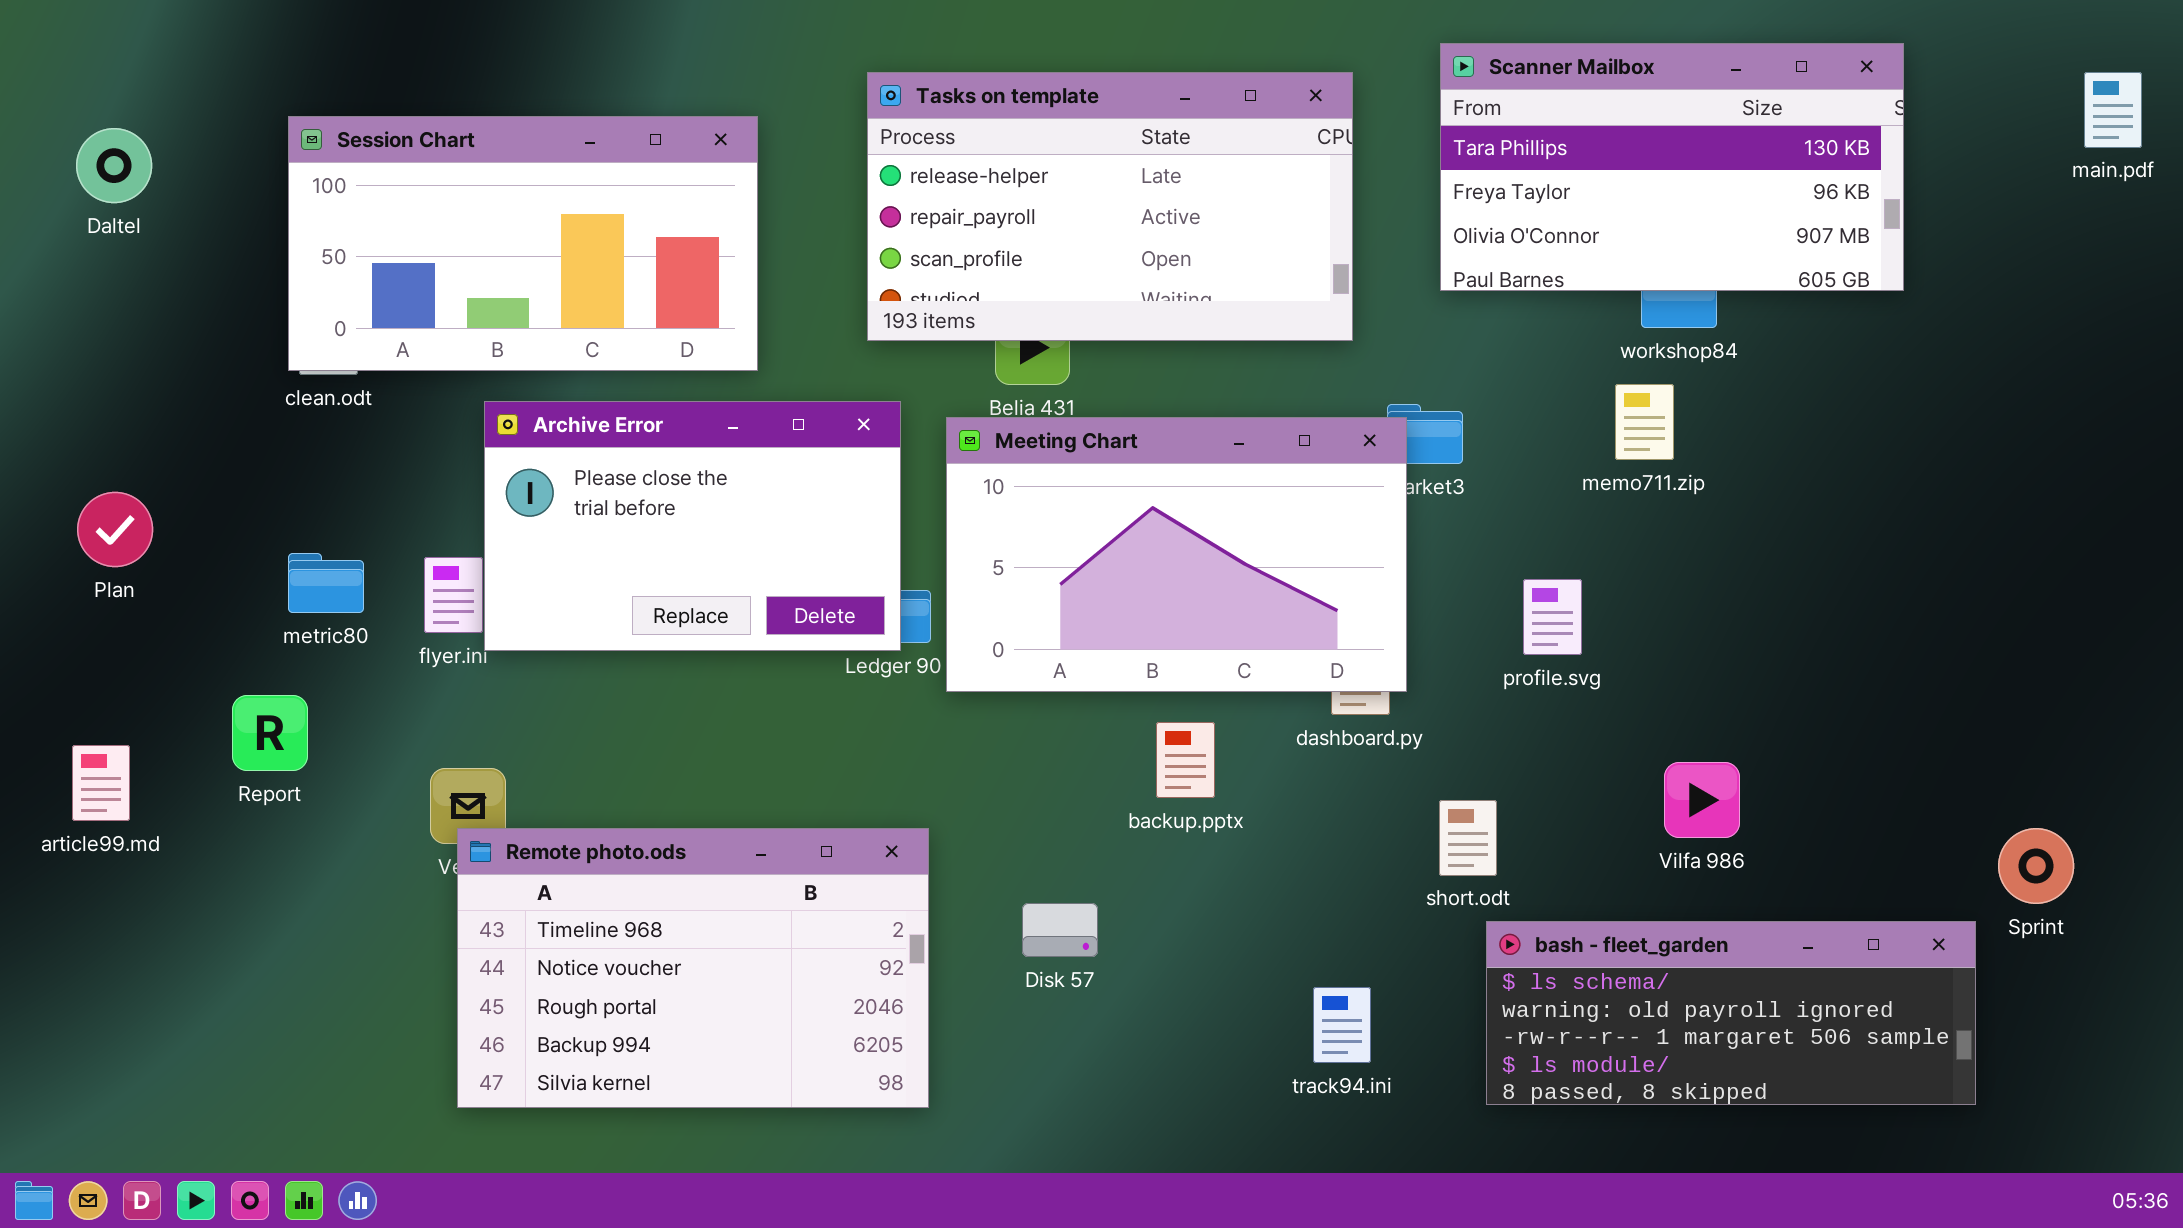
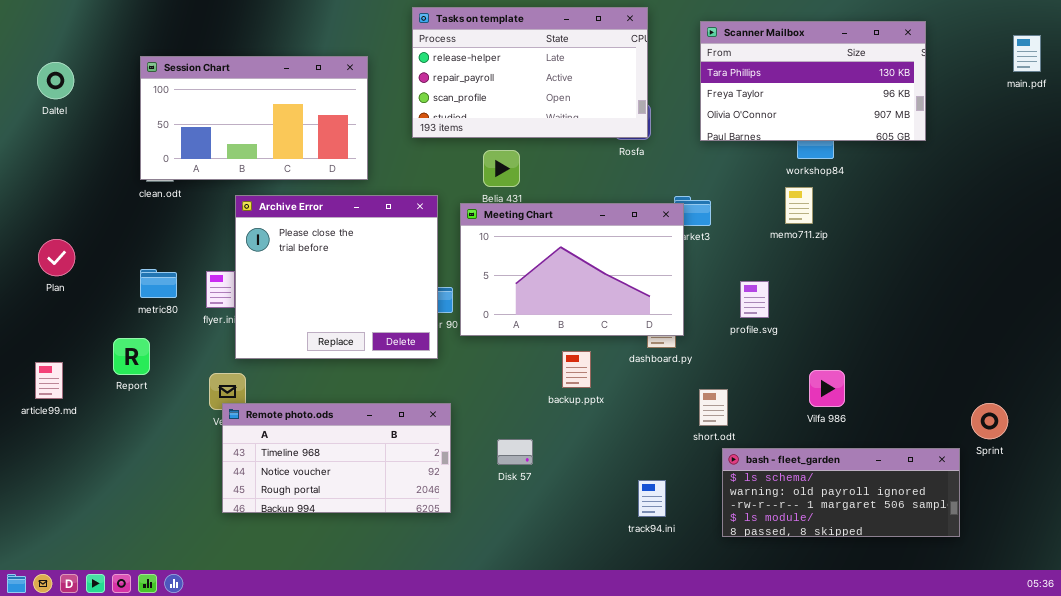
Tasks on template: [867,72,1353,341] -> [412,7,648,138], moved
Archive Error: [484,401,901,651] -> [235,195,438,359], resized
Remote photo.ods: [457,828,929,1108] -> [222,403,451,513], resized

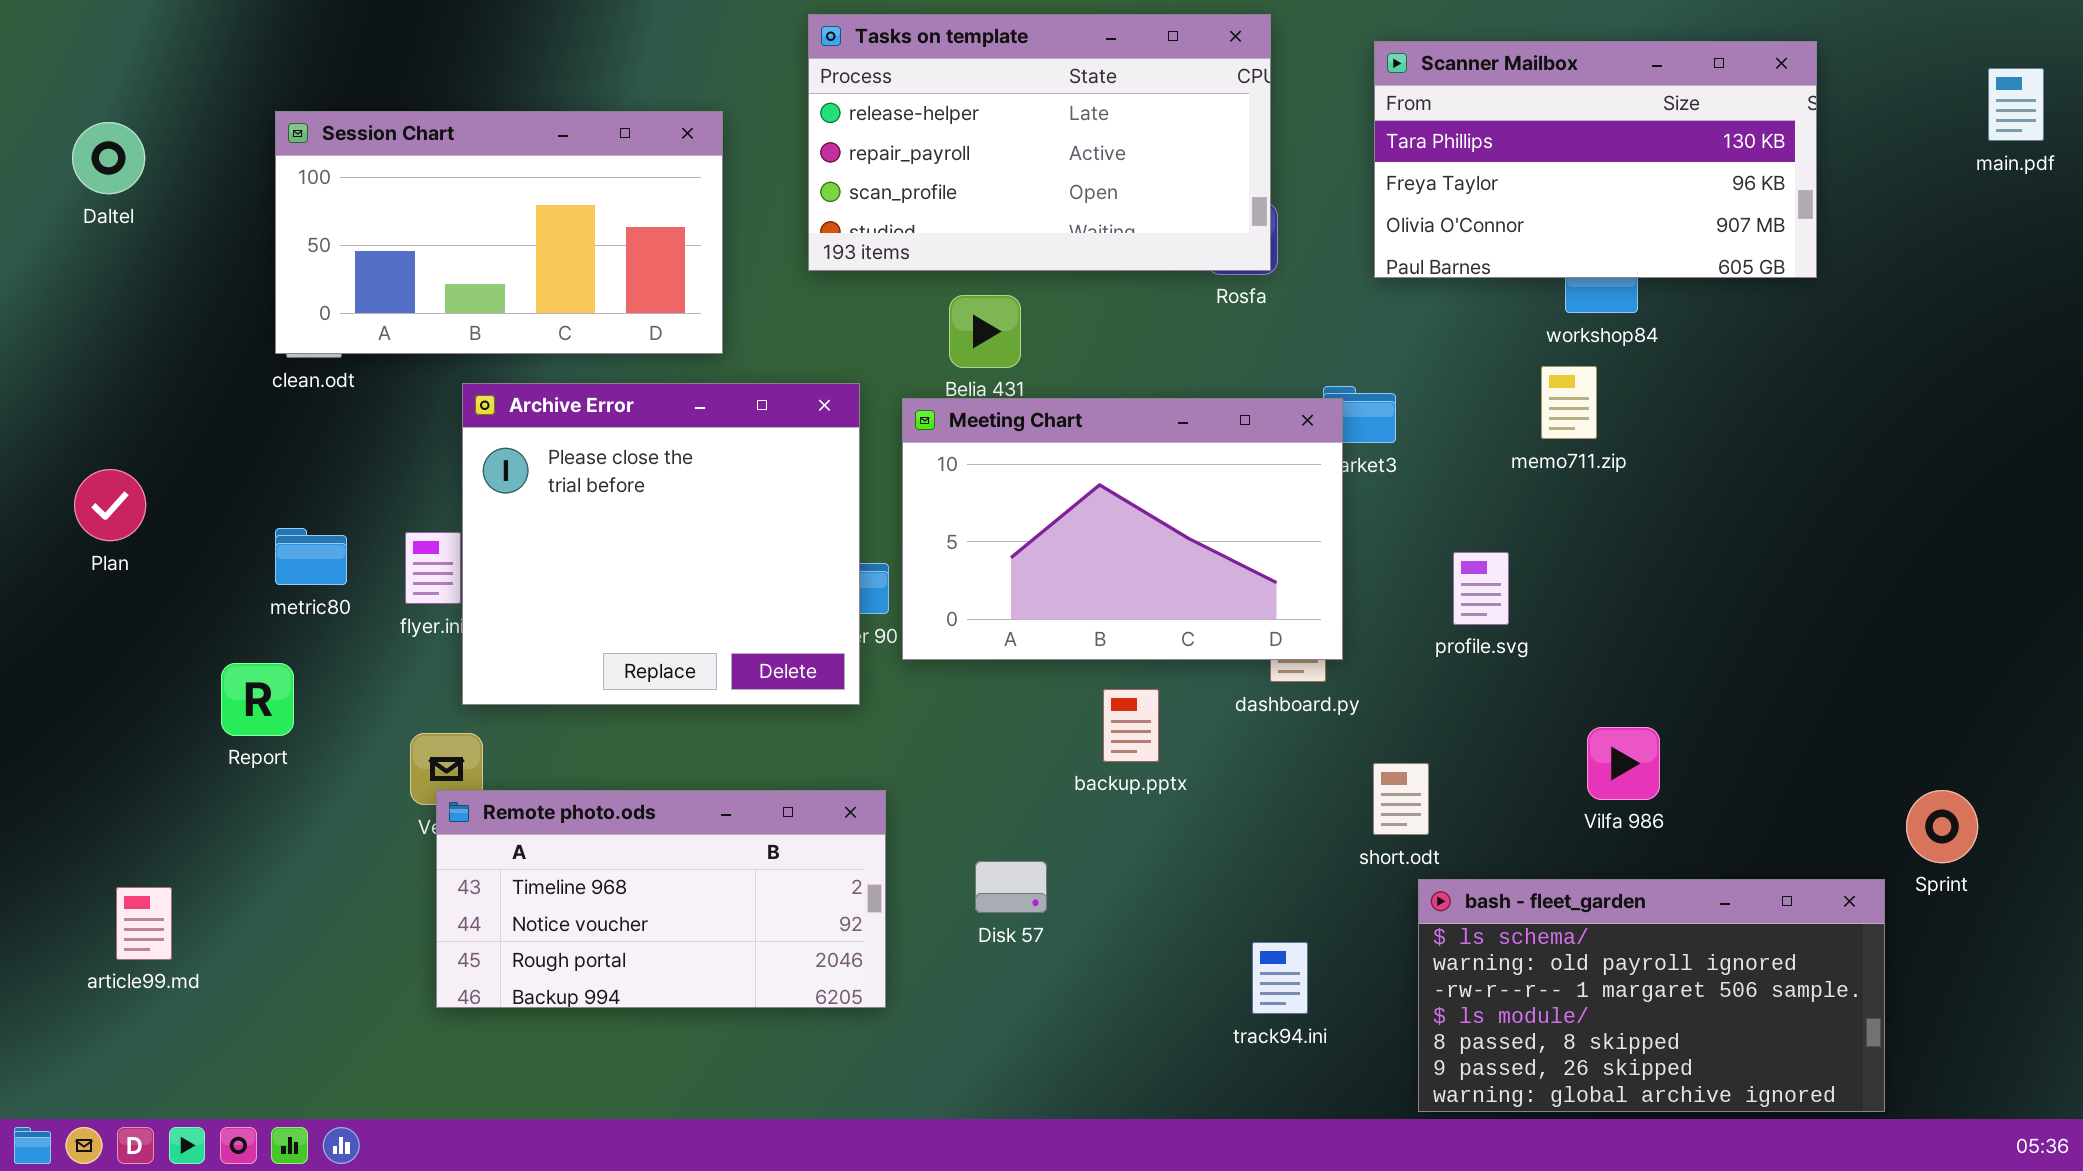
article99.md: [35,362,63,399] -> [116,887,172,960], moved
bash - fleet_garden: [722,448,960,537] -> [1418,879,1885,1112], resized

